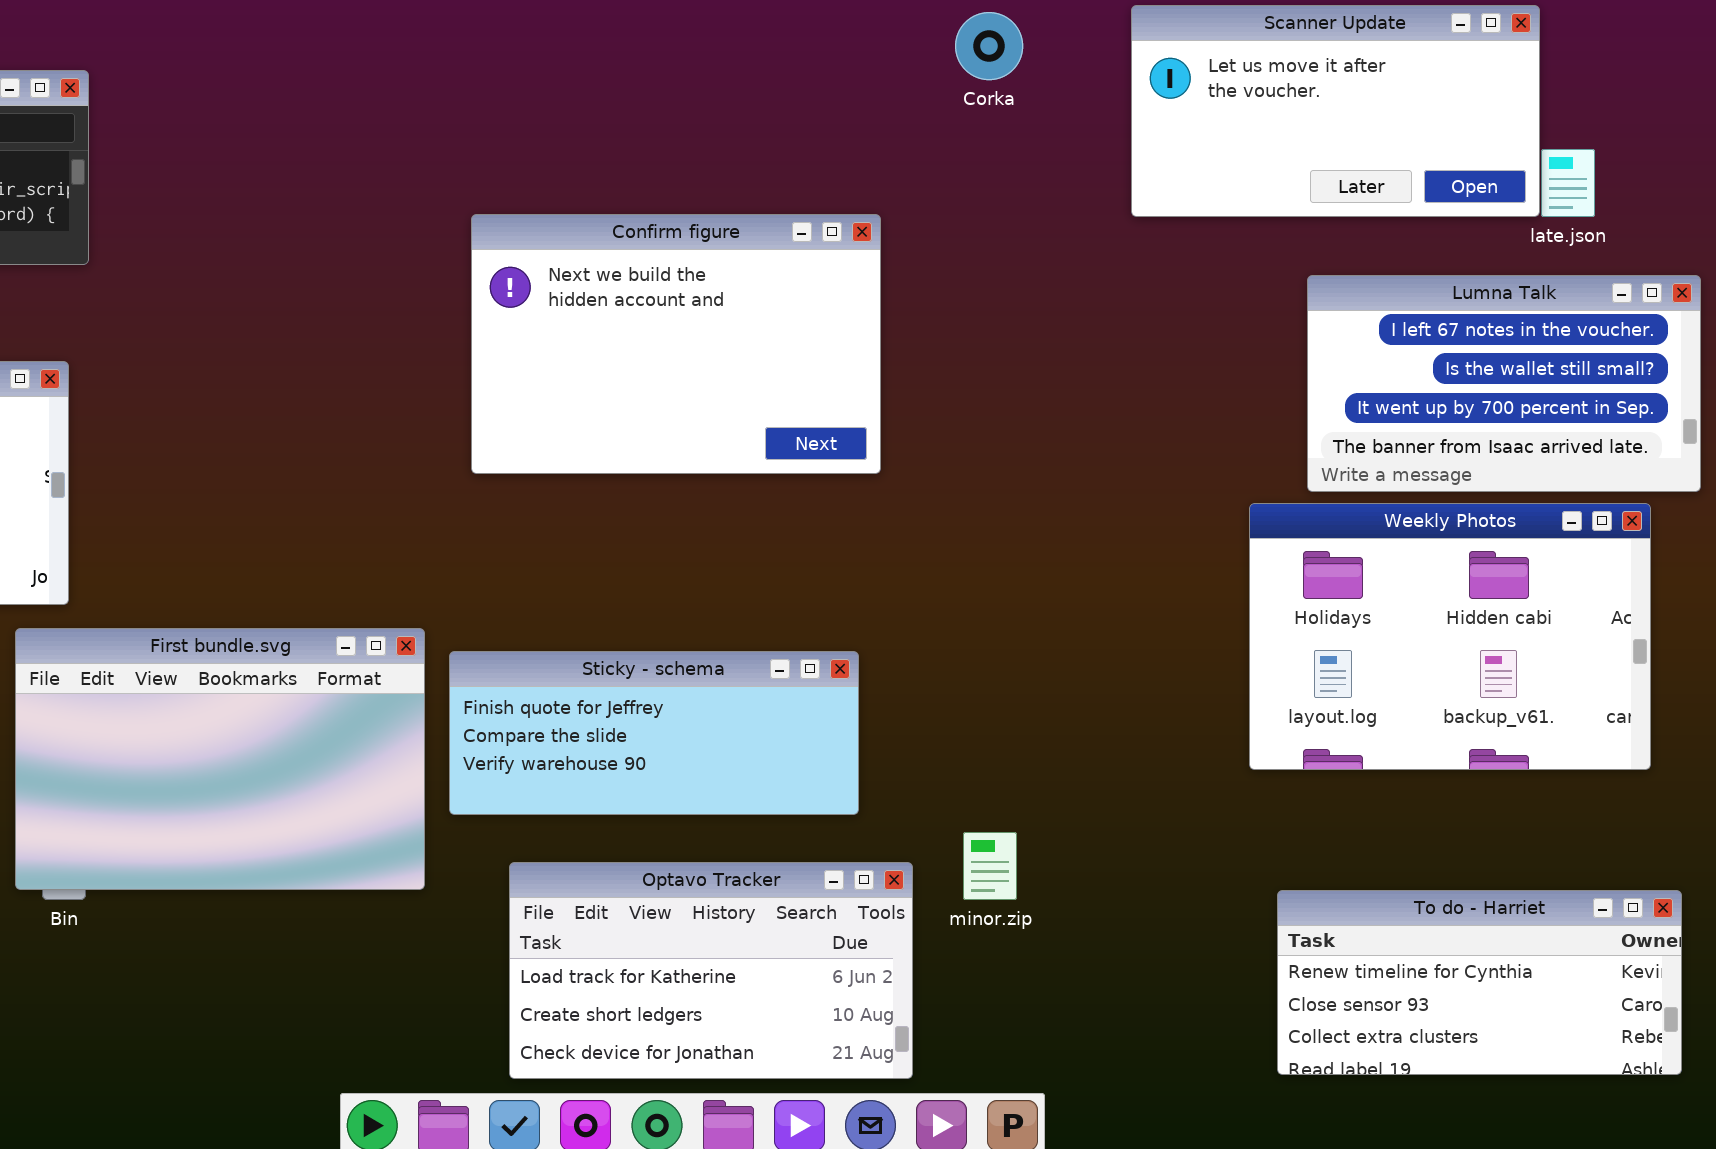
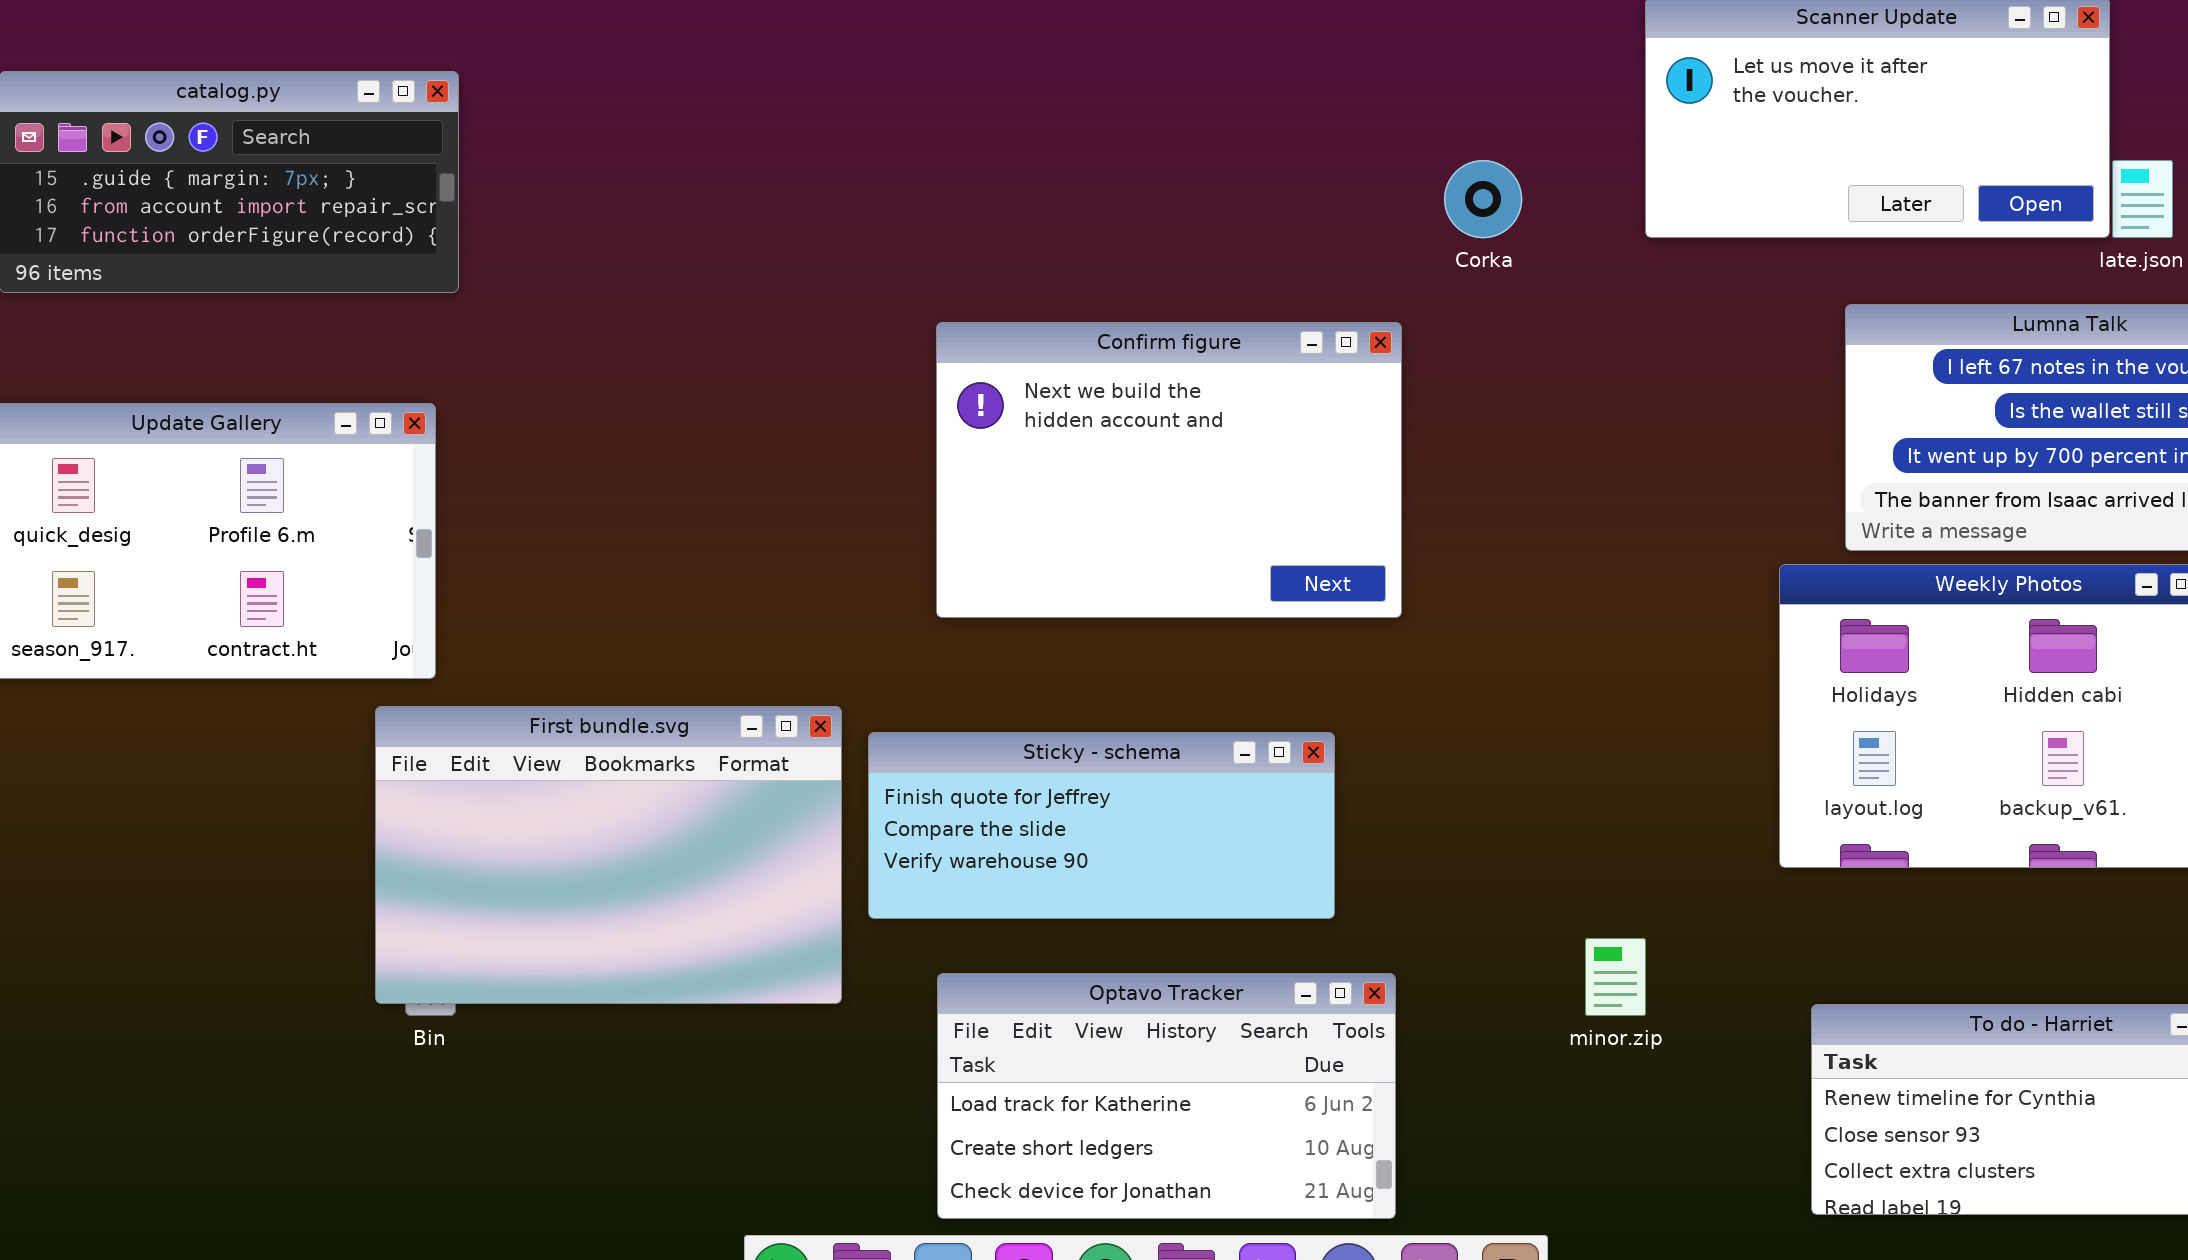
Corka: [955,12,1023,80] -> [1444,160,1522,238], moved
Confirm figure: [471,214,881,474] -> [936,322,1402,618], moved
minor.zip: [963,832,1017,900] -> [1585,938,1646,1016], moved

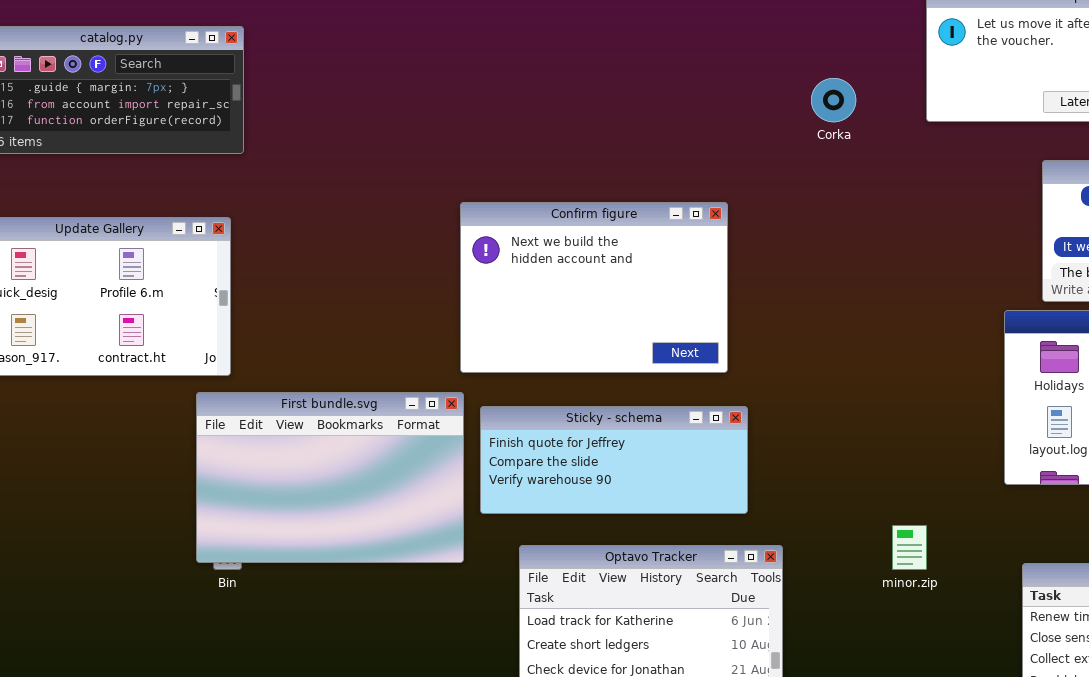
Confirm figure: [936,322,1402,618] -> [460,202,728,373], moved

